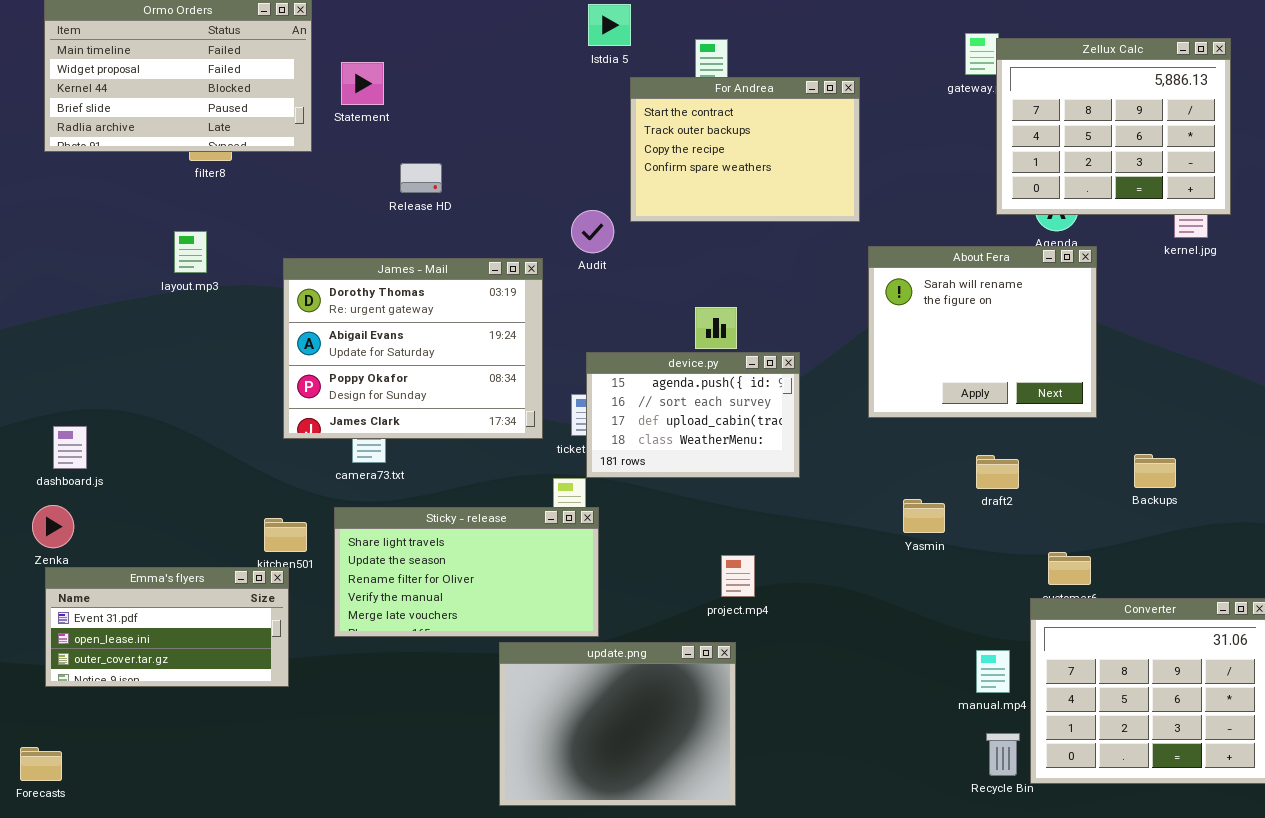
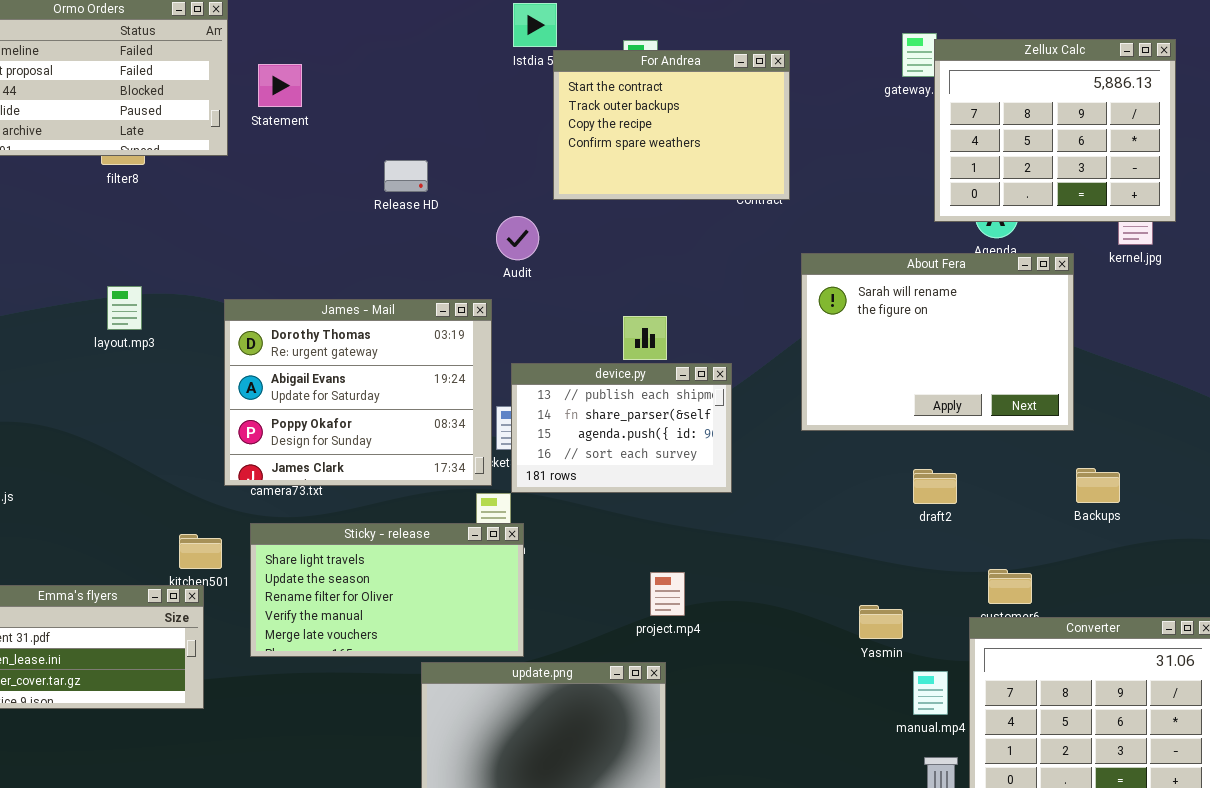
For Andrea: [630,77,860,222] -> [553,50,790,200], moved
Release HD: [400,163,442,193] -> [384,160,428,192], moved
layout.mp3: [174,231,207,273] -> [107,286,142,330], moved
About Fera: [868,246,1097,418] -> [801,253,1074,431], resized
James - Mail: [283,258,543,439] -> [224,299,492,486], moved
device.py: [586,352,800,478] -> [511,363,732,493], scrolled up 2 rows
Yasmin: [903,499,945,533] -> [859,605,903,639], moved

